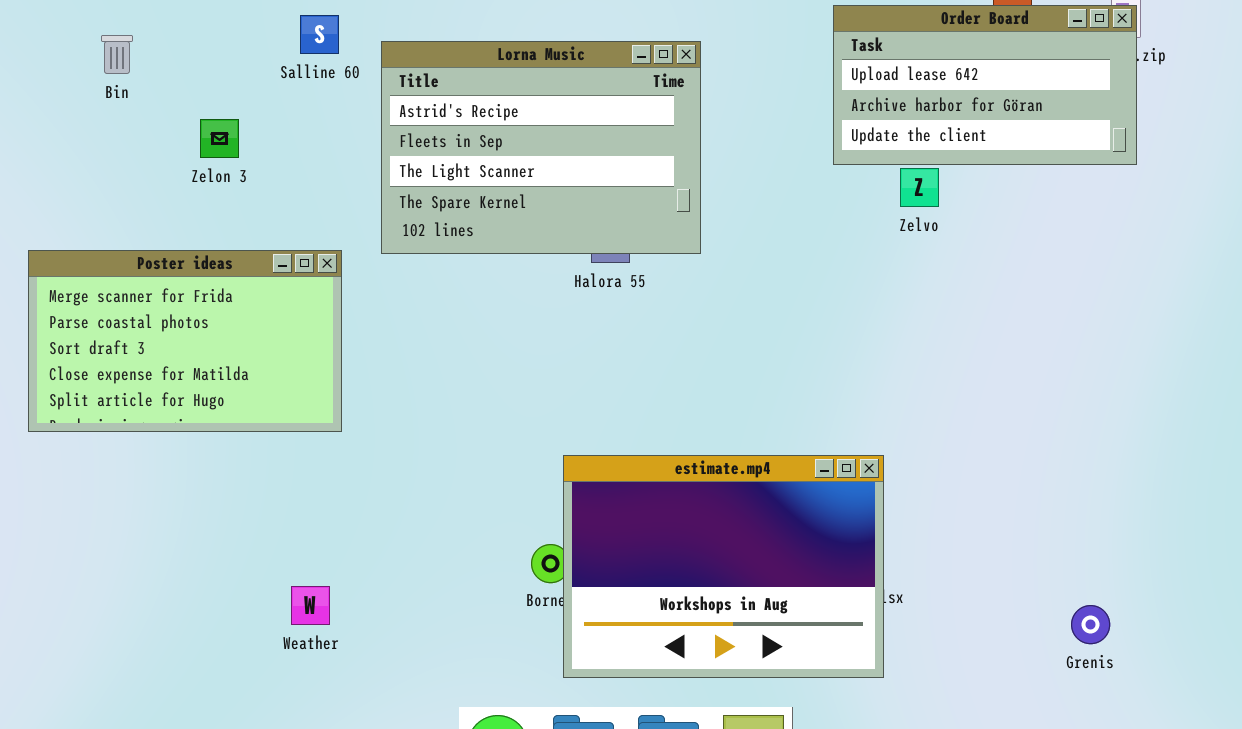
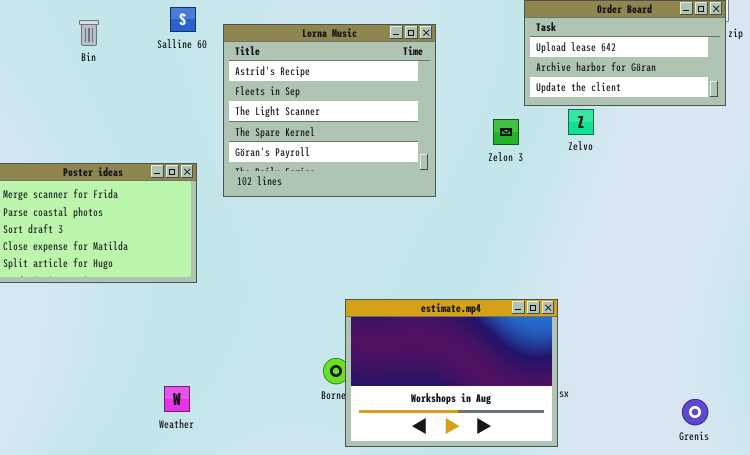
Bin: [101,35,133,74] -> [79,20,99,46], moved
Lorna Music: [381,41,701,254] -> [223,24,436,197], resized
Zelon 3: [200,119,239,158] -> [493,119,519,145], moved

